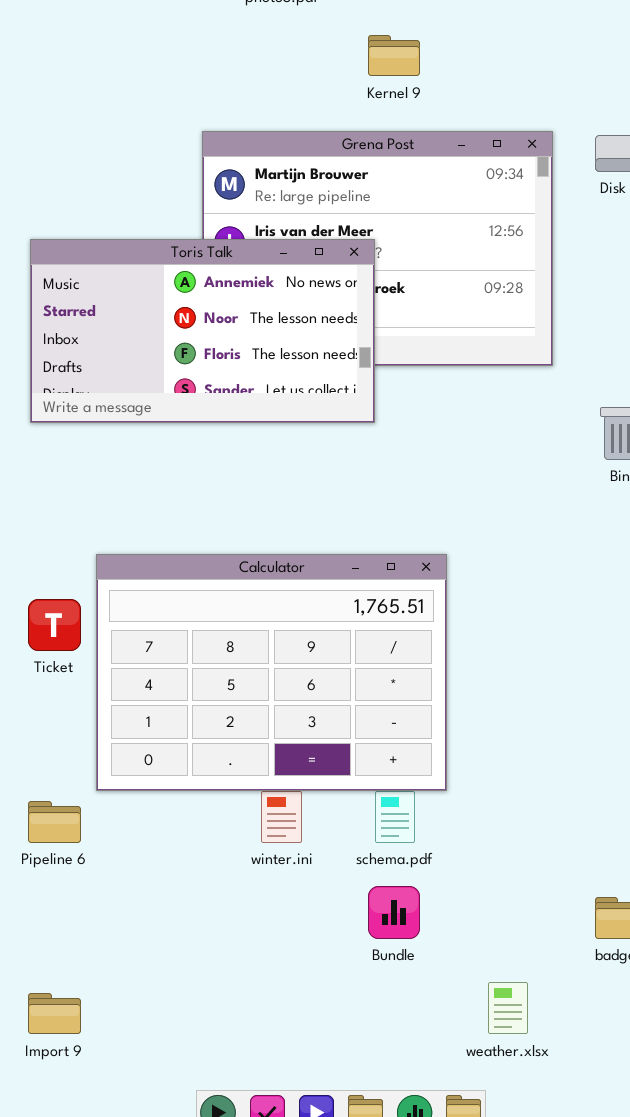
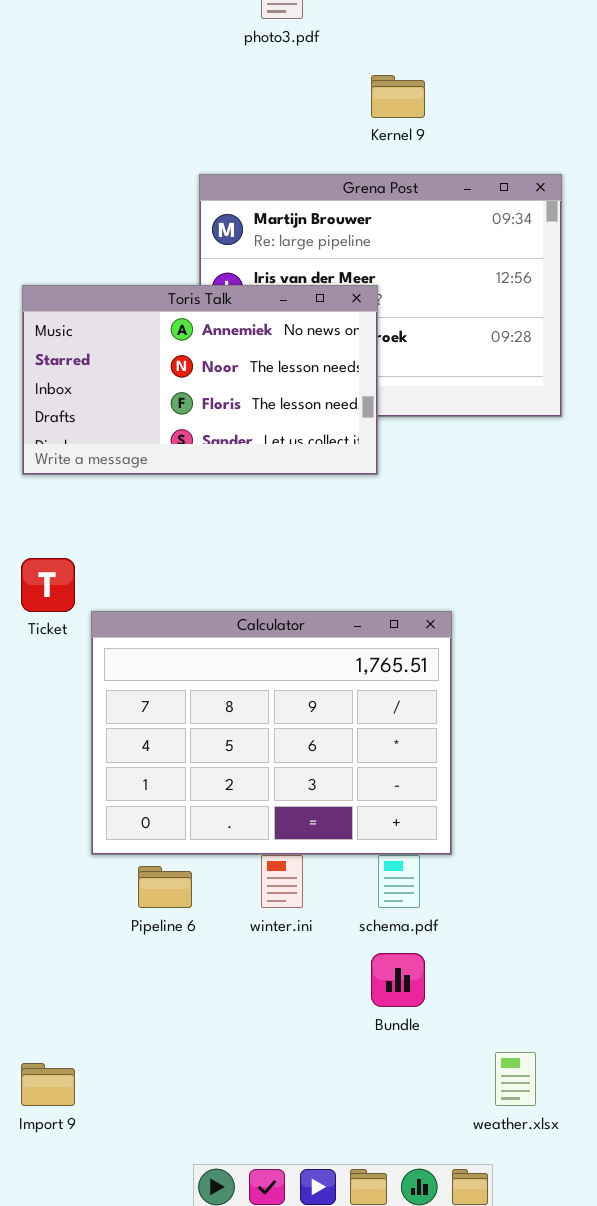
Ticket: [28,599,81,651] -> [21,558,75,612], moved
Pipeline 6: [28,801,81,843] -> [138,866,192,908], moved

